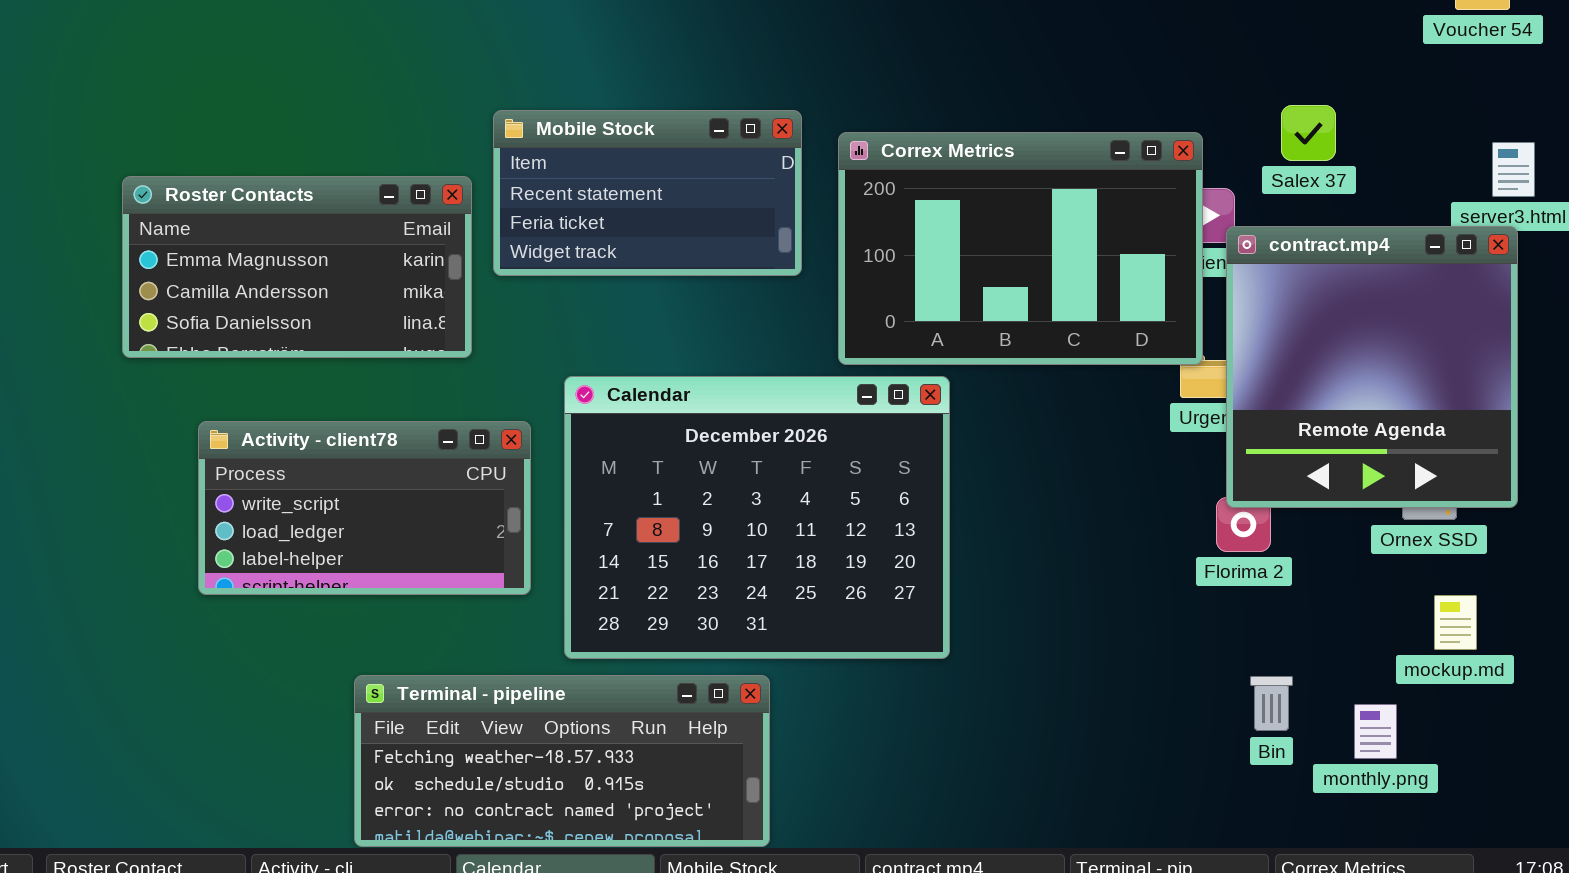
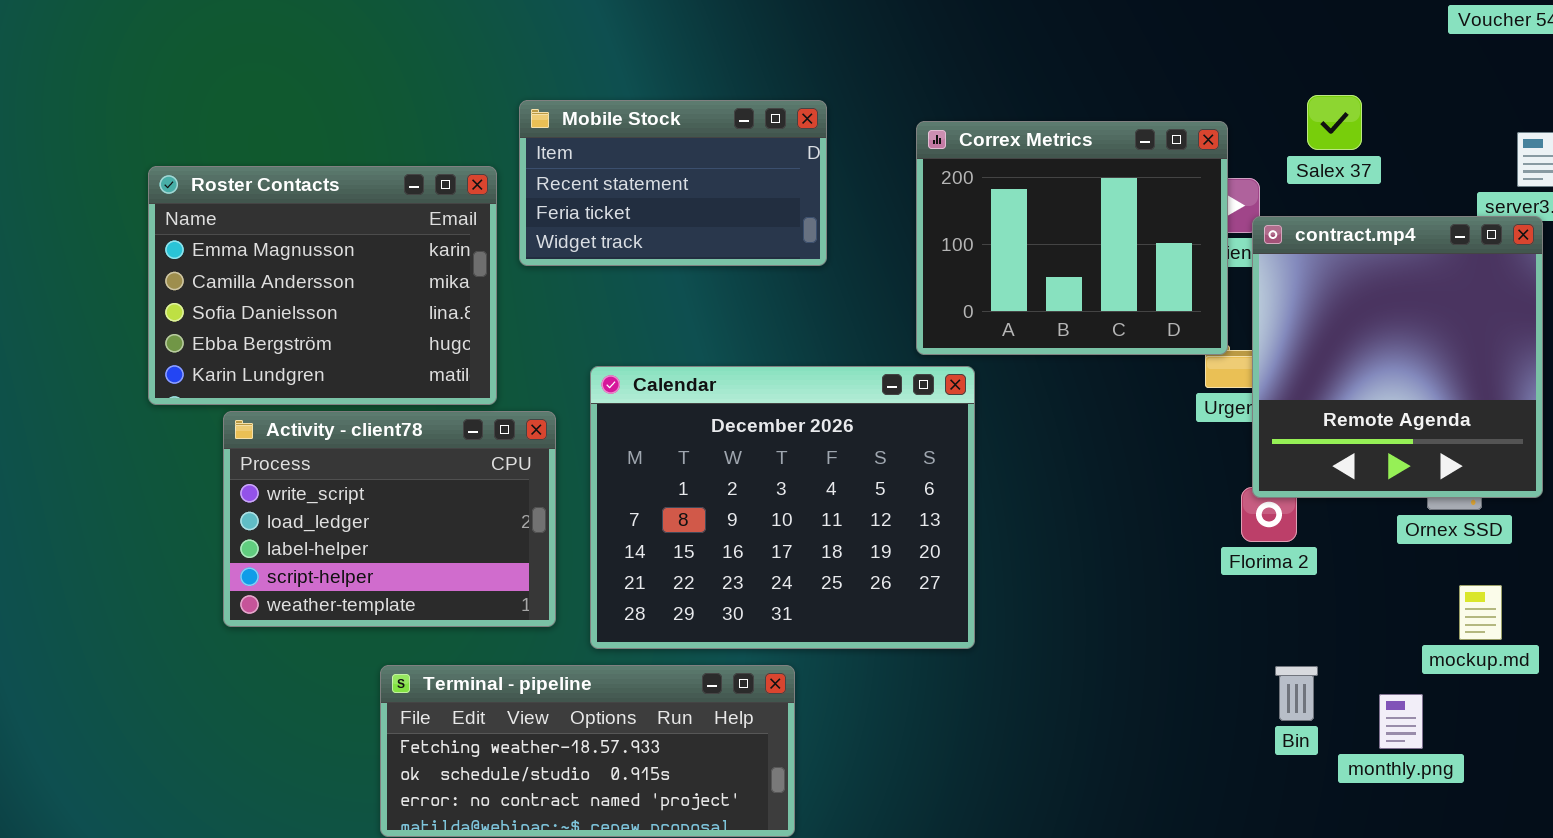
Correx Metrics: [838,132,1203,365] -> [916,121,1228,355], resized
Roster Contacts: [122,176,472,358] -> [148,166,497,405], resized
Activity - client78: [198,421,531,595] -> [223,411,556,627], resized

